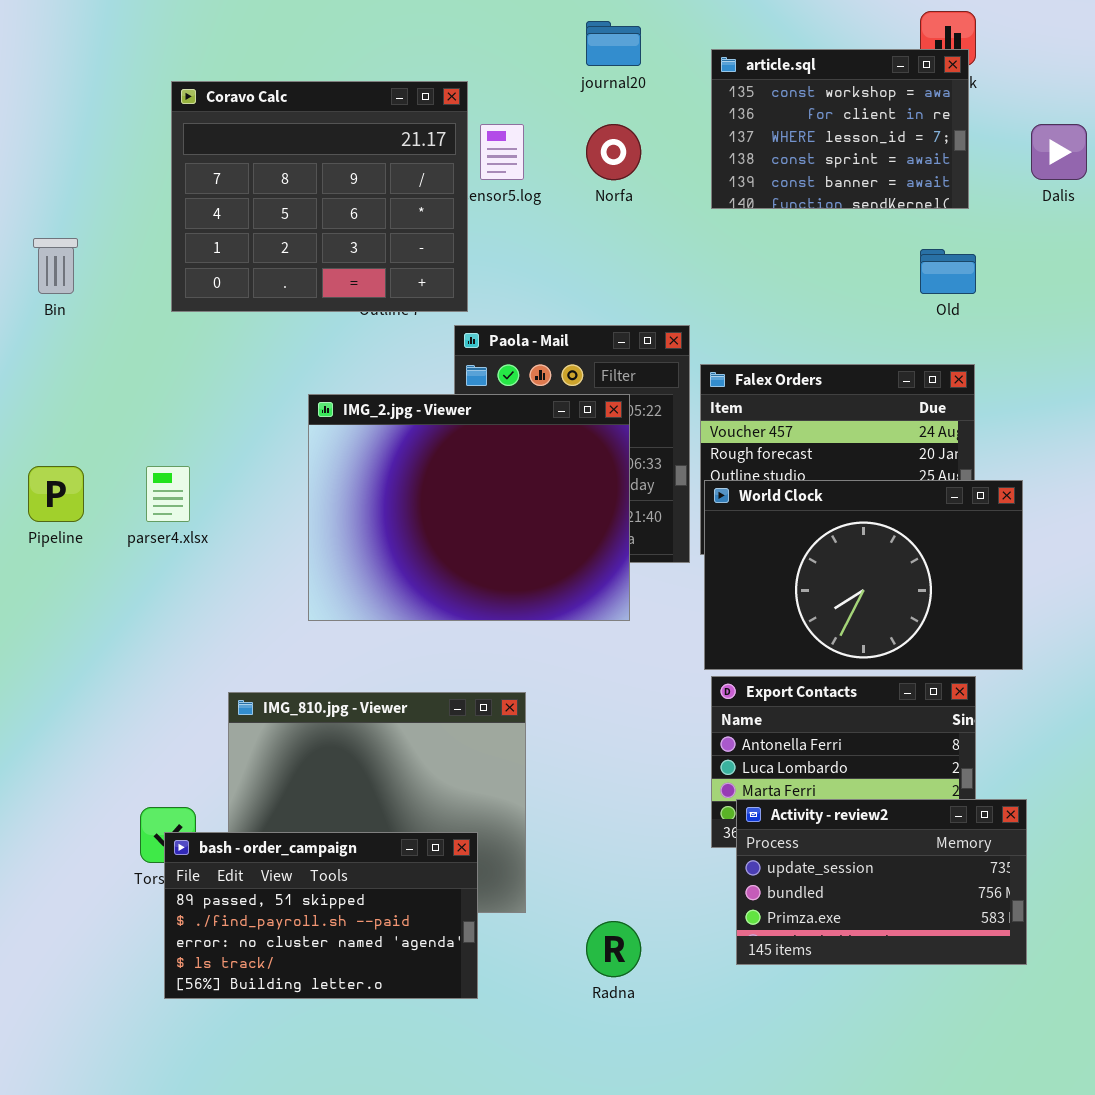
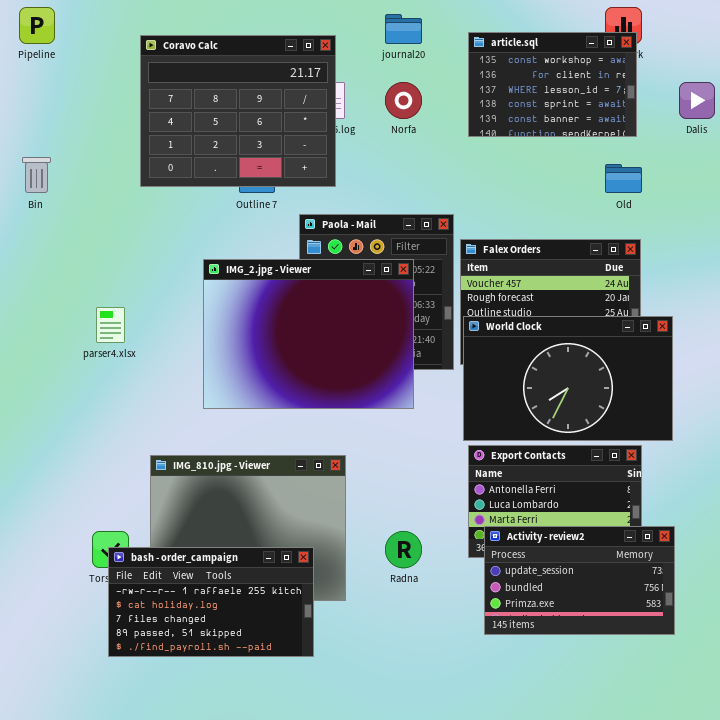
Coravo Calc: [171,81,468,312] -> [140,35,336,187], moved
Pipeline: [28,466,84,522] -> [19,7,55,44], moved
bash - order_campaign: [164,832,478,999] -> [108,547,314,657], scrolled up 3 rows
Radna: [586,921,641,977] -> [385,531,422,568], moved

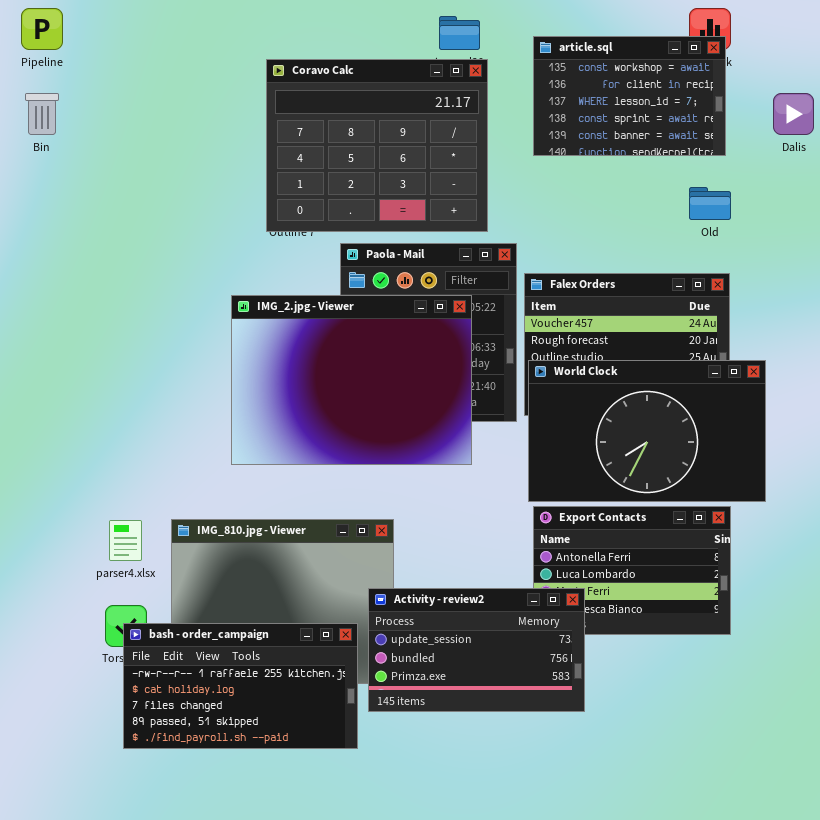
Coravo Calc: [140,35,336,187] -> [266,59,488,232], moved
Bin: [22,157,51,193] -> [25,93,59,135], moved
parser4.xlsx: [96,307,125,343] -> [109,520,142,561], moved
Activity - review2: [484,526,675,635] -> [368,588,585,712], moved

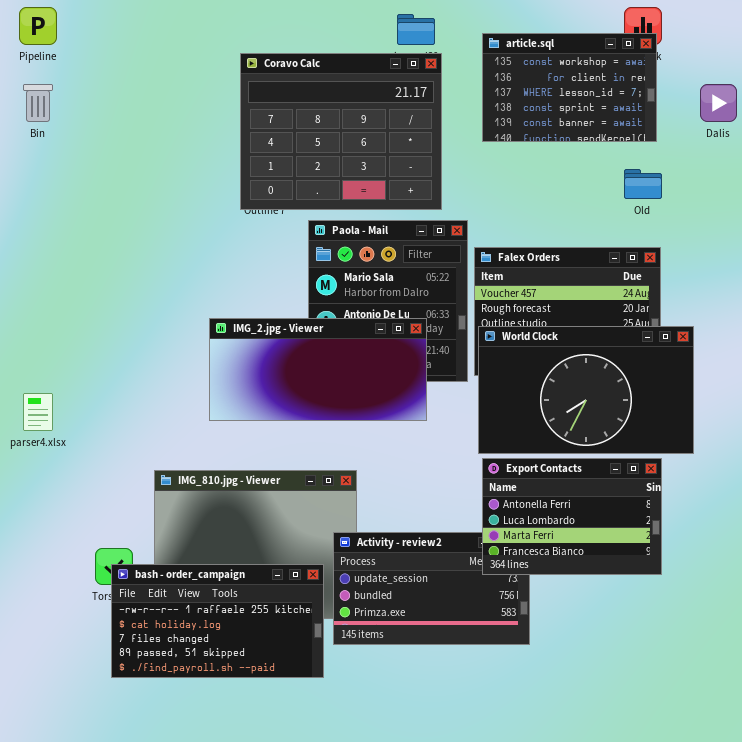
IMG_2.jpg - Viewer: [231,295,472,465] -> [209,318,427,421], resized
Export Contacts: [533,506,731,635] -> [482,458,662,575], raised
parser4.xlsx: [109,520,142,561] -> [23,393,53,431], moved

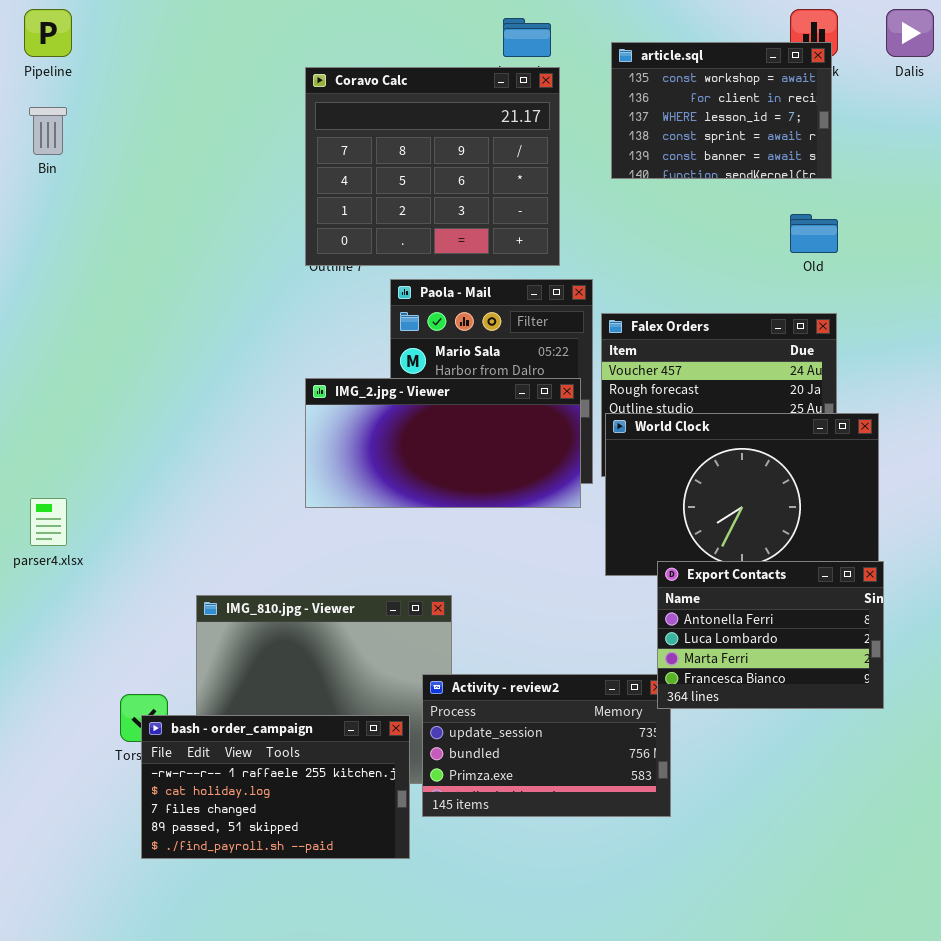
Dalis: [700,84,737,122] -> [886,9,934,57], moved
IMG_2.jpg - Viewer: [209,318,427,421] -> [305,378,581,508], moved
Export Contacts: [482,458,662,575] -> [657,561,884,709], moved

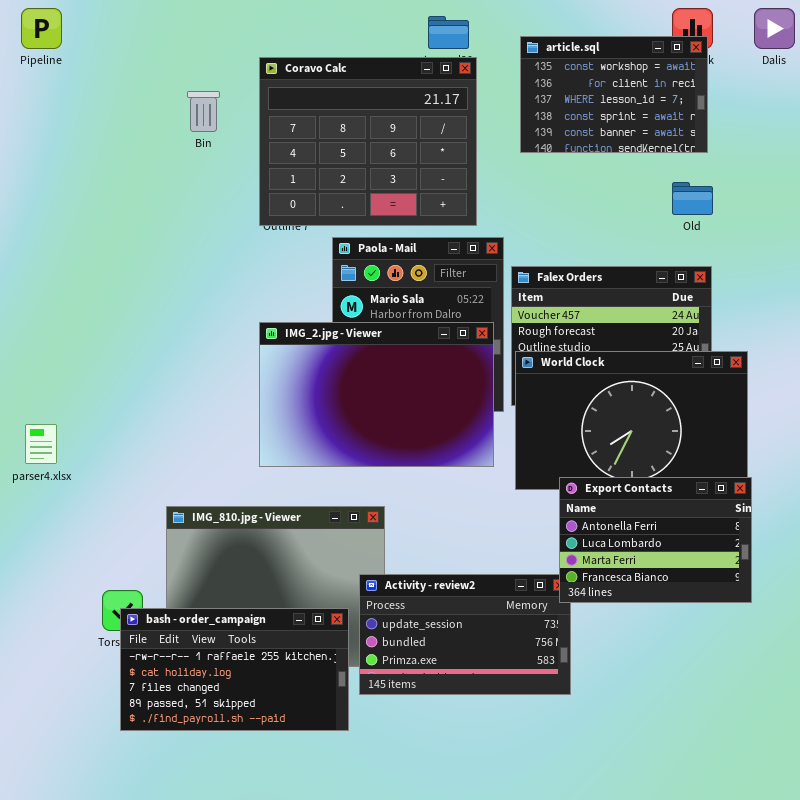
Bin: [29,107,67,155] -> [187,91,220,132], moved
IMG_2.jpg - Viewer: [305,378,581,508] -> [259,322,494,467], resized

